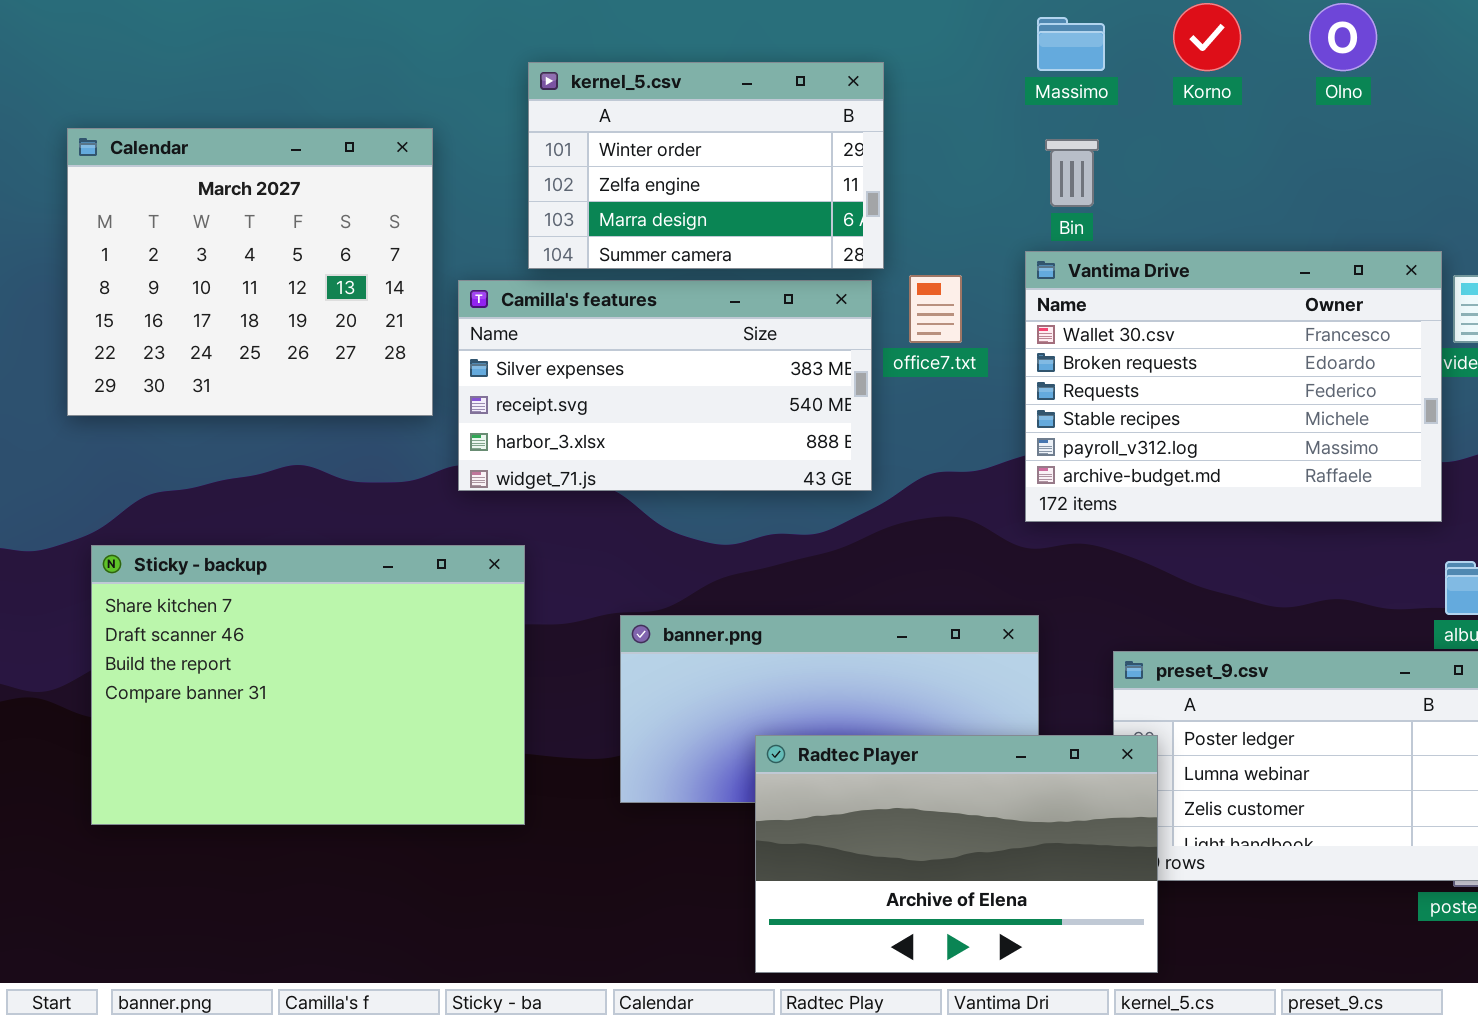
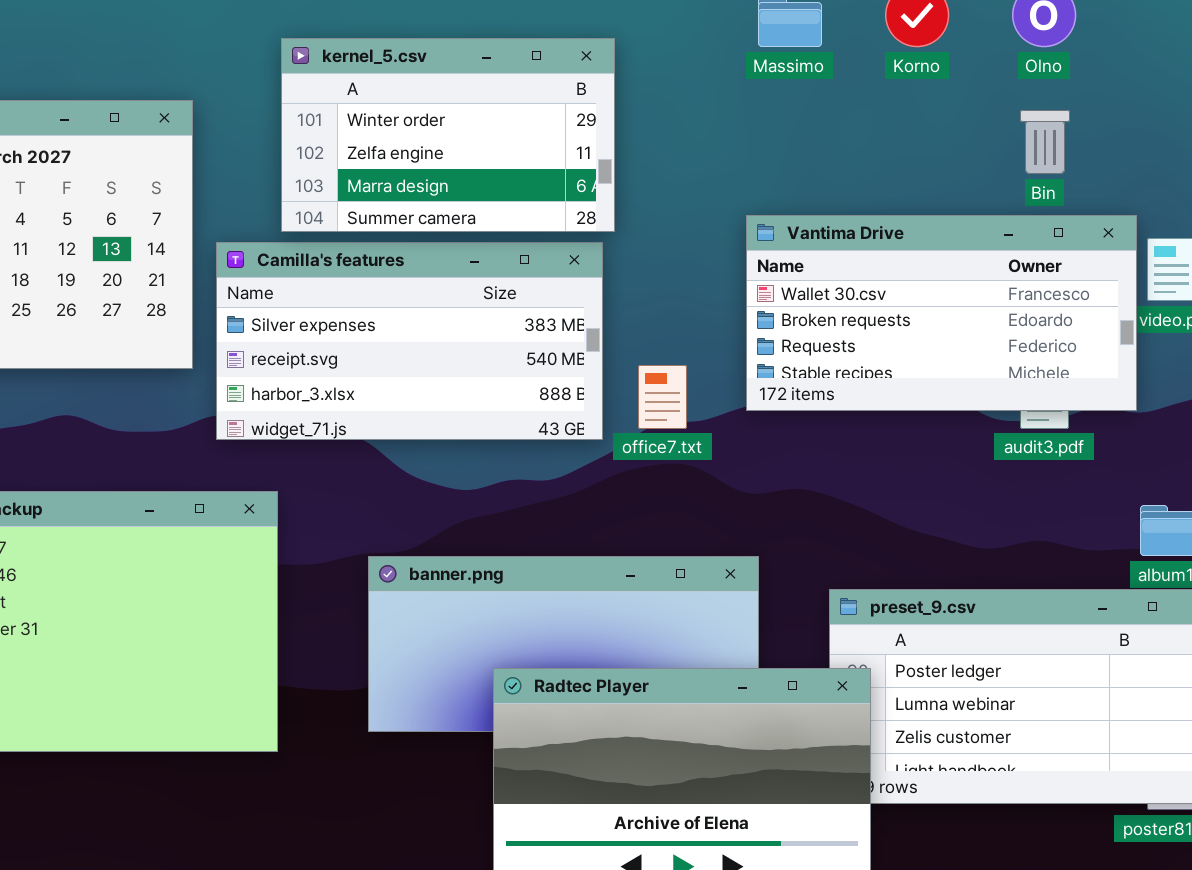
Bin: [1045,139,1099,207] -> [1020,110,1070,174], moved
Vantima Drive: [1025,251,1442,522] -> [746,215,1137,411], resized
office7.txt: [909,275,962,343] -> [638,365,687,429], moved

